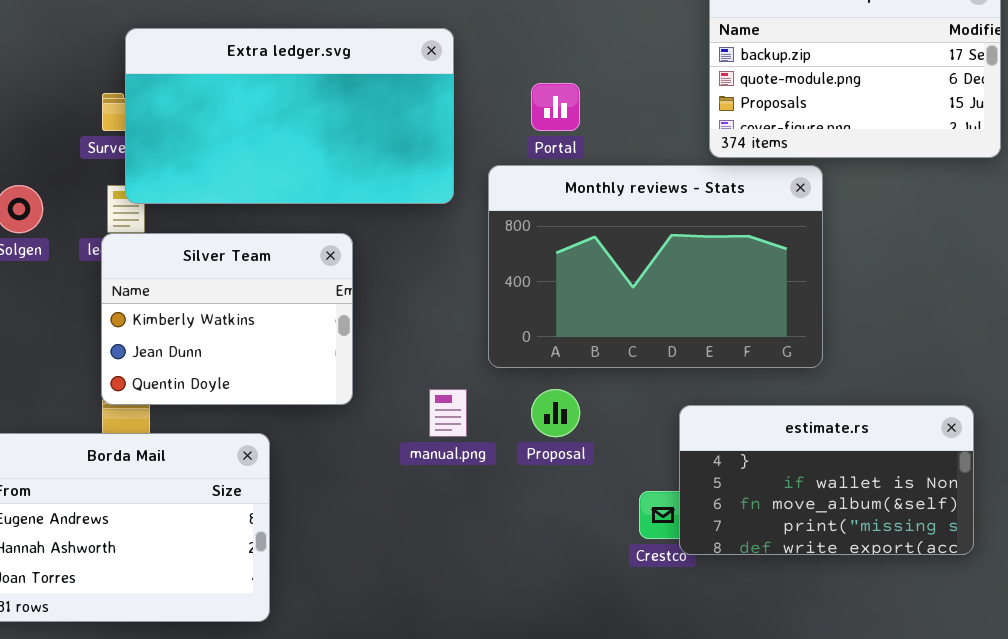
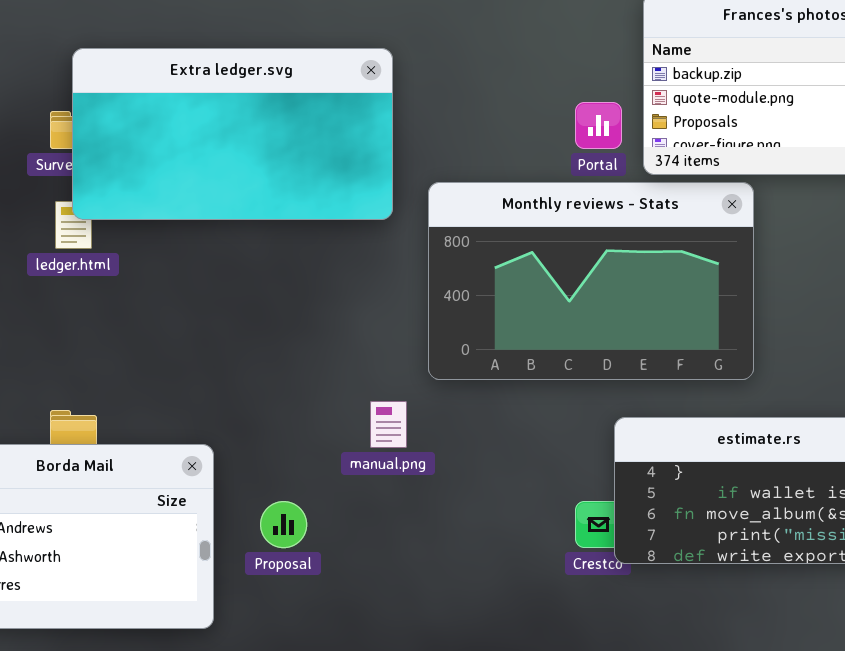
Portal: [531,83,580,131] -> [575,102,622,149], moved
Silver Team: [101,233,353,405] -> none, closed
Proposal: [531,389,580,437] -> [260,501,307,548], moved

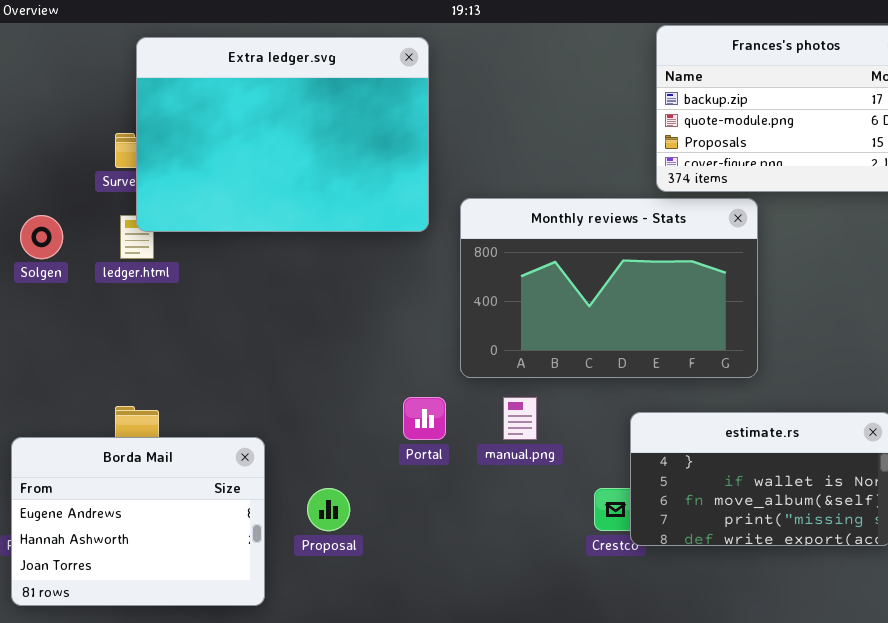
Extra ledger.svg: [72,48,393,220] -> [136,37,429,232], resized
Portal: [575,102,622,149] -> [403,397,446,440], moved
manual.png: [370,401,407,448] -> [503,397,537,440], moved

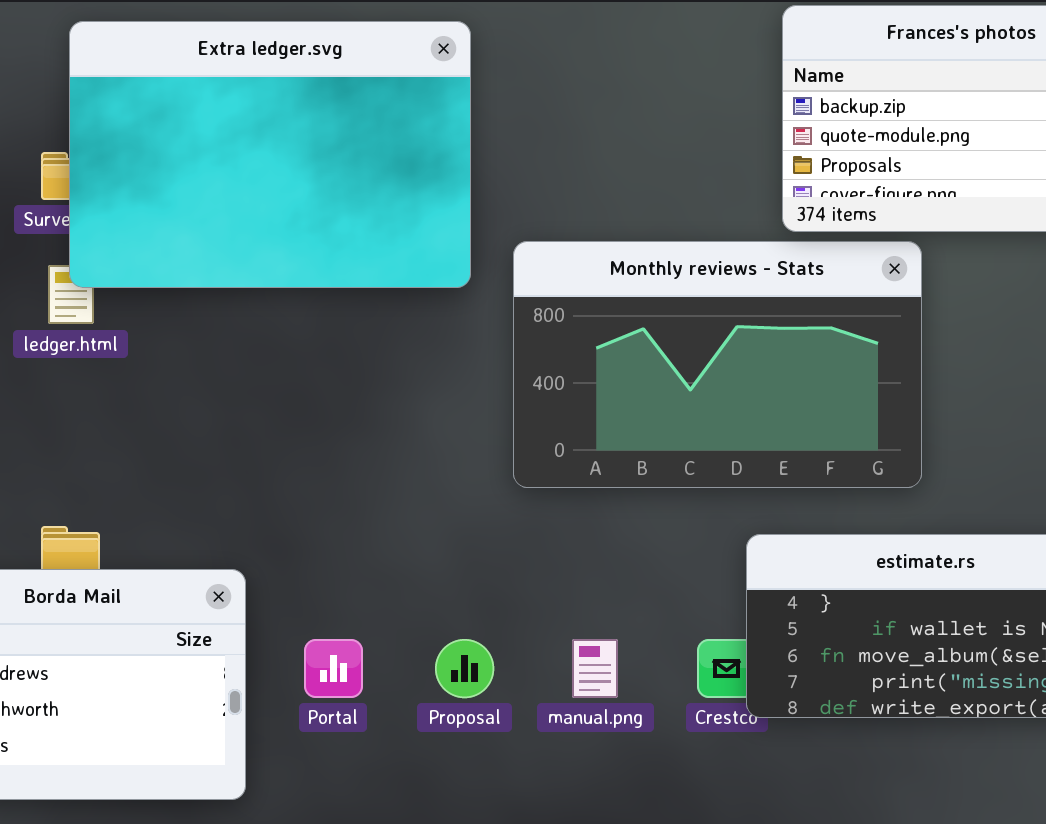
Portal: [403,397,446,440] -> [304,639,363,698], moved
manual.png: [503,397,537,440] -> [572,639,618,698], moved
Proposal: [307,488,350,531] -> [435,639,494,698], moved

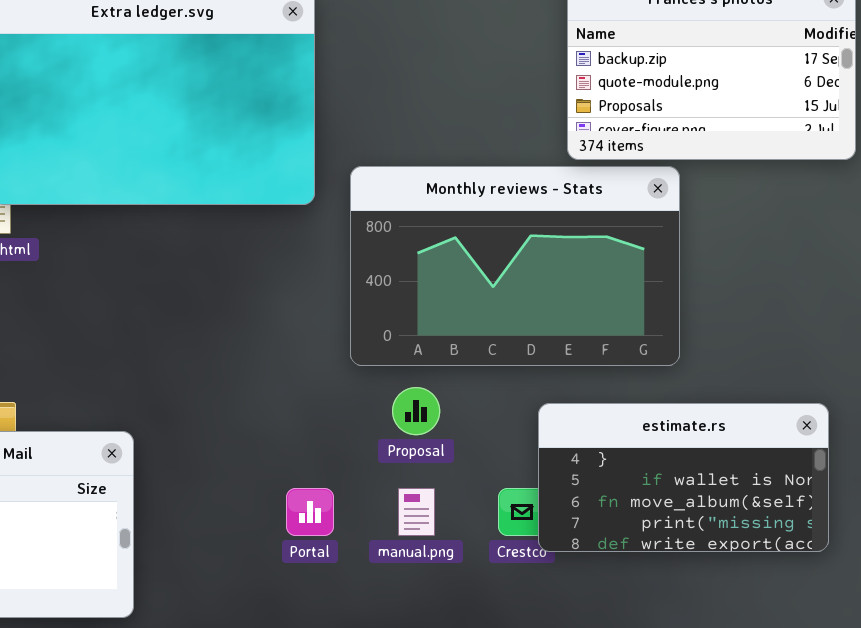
Portal: [304,639,363,698] -> [286,488,334,536], moved
Proposal: [435,639,494,698] -> [392,387,440,435], moved

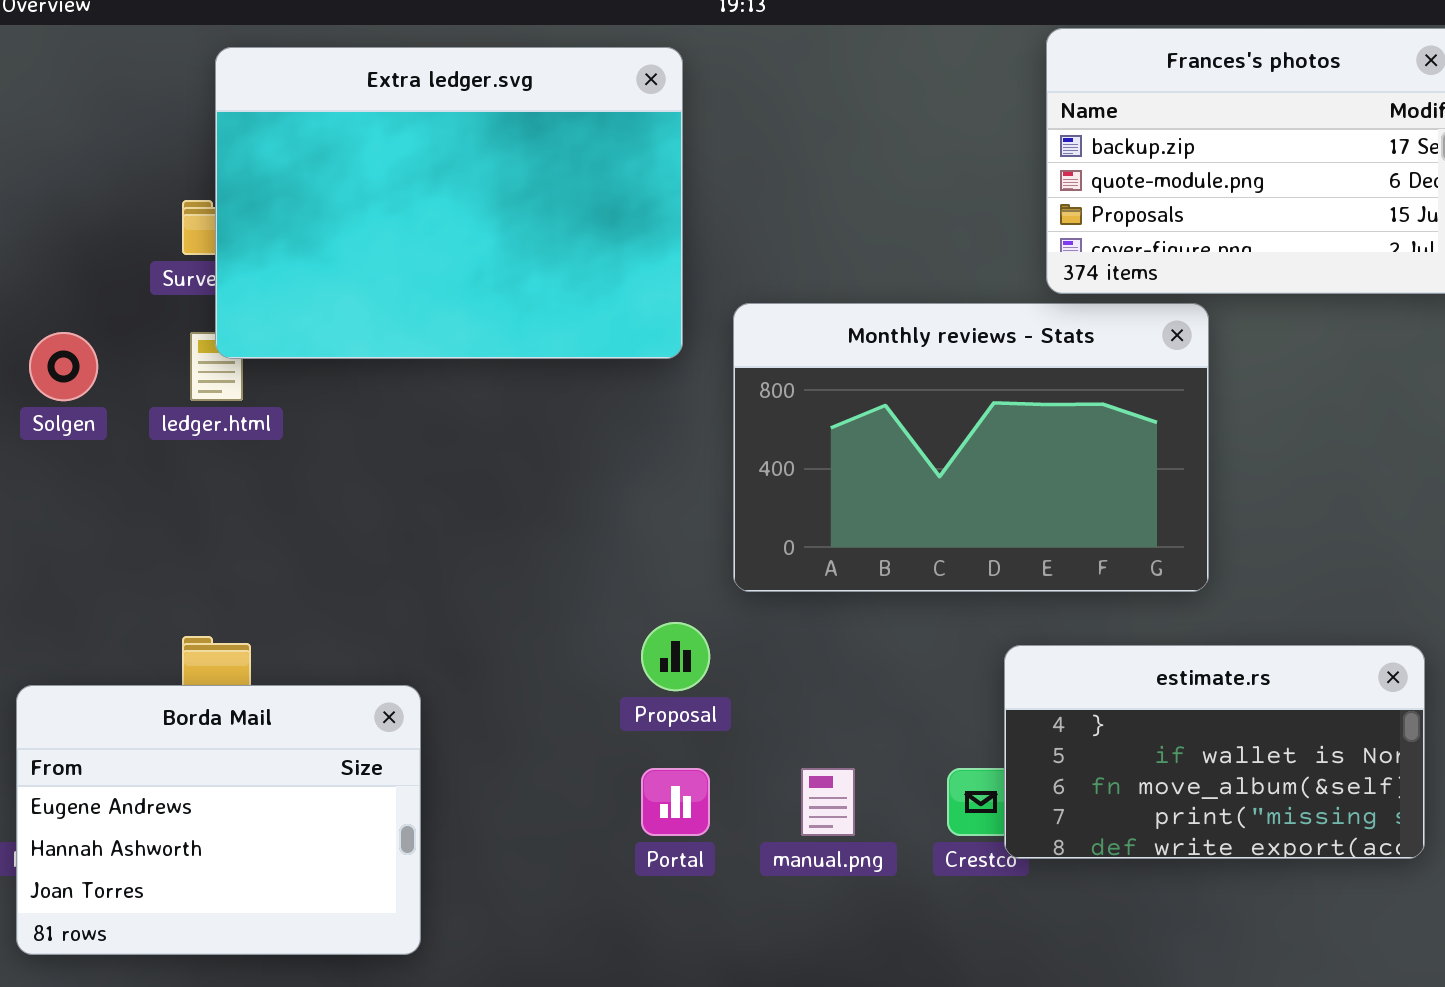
Proposal: [392,387,440,435] -> [641,622,710,691], moved

